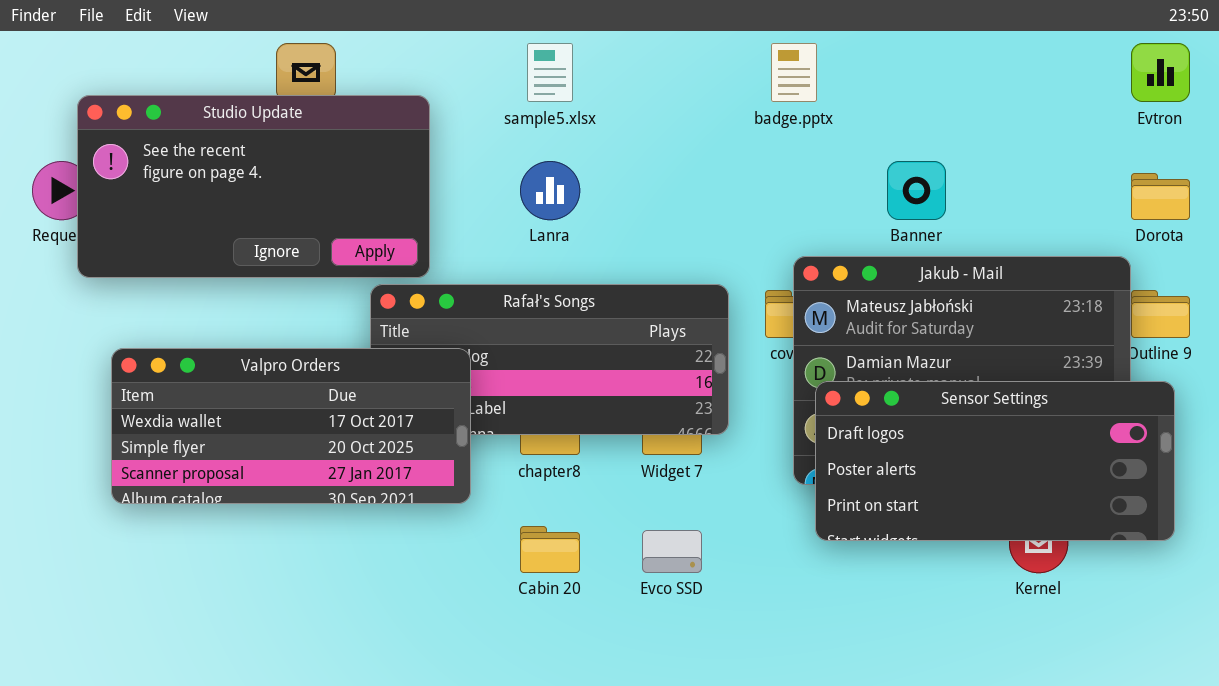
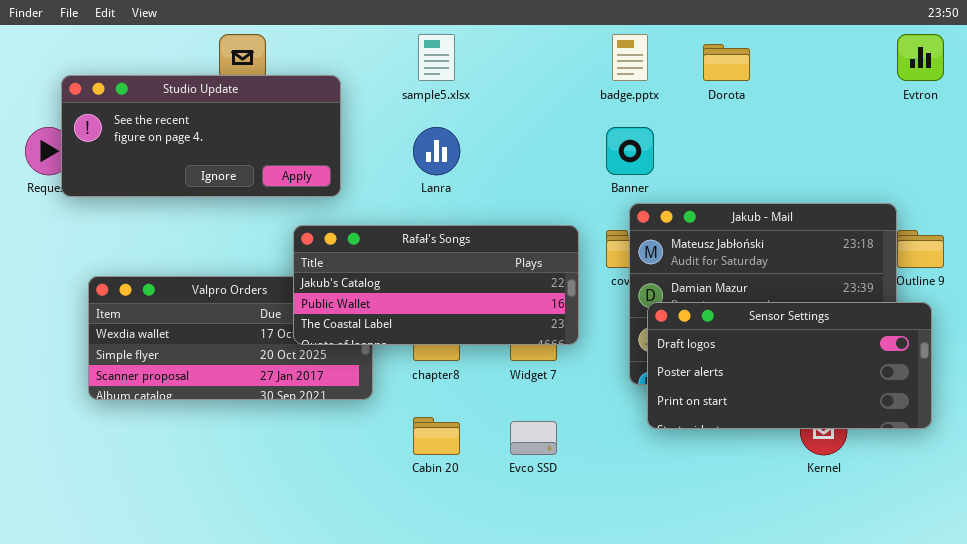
Studio Update: [77,95,430,278] -> [61,75,341,197], resized
Banner: [887,161,946,220] -> [606,127,654,175], moved
Dorota: [1131,173,1190,220] -> [703,44,750,81], moved
Rafał's Songs: [370,284,729,435] -> [293,225,579,345], raised

